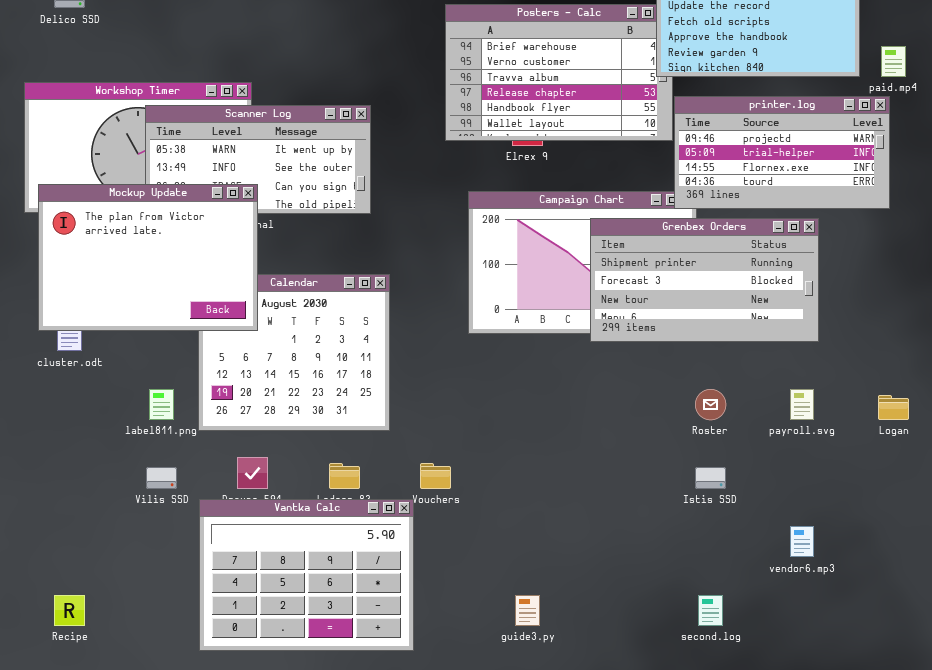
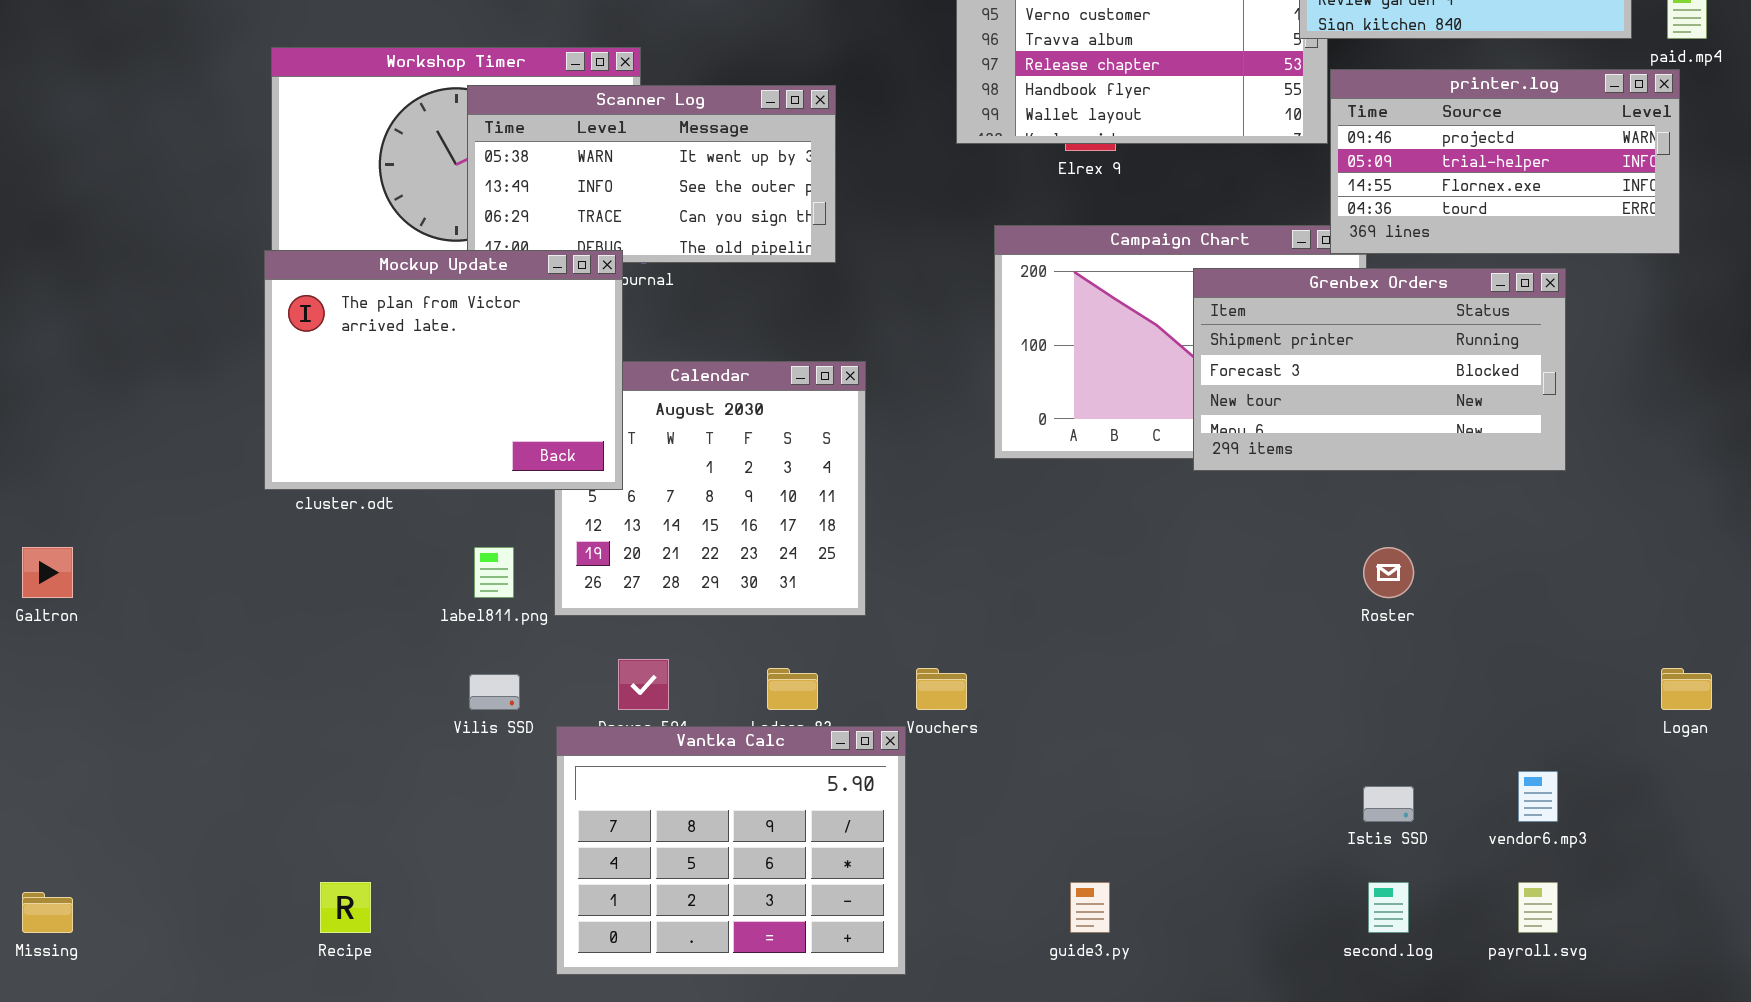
Mockup Update: [38,184,258,331] -> [264,250,623,490], moved
payroll.svg: [790,389,814,420] -> [1518,882,1558,933], moved
Logan: [878,395,909,420] -> [1661,668,1712,710], moved
Istis SSD: [695,467,726,489] -> [1363,786,1414,822], moved

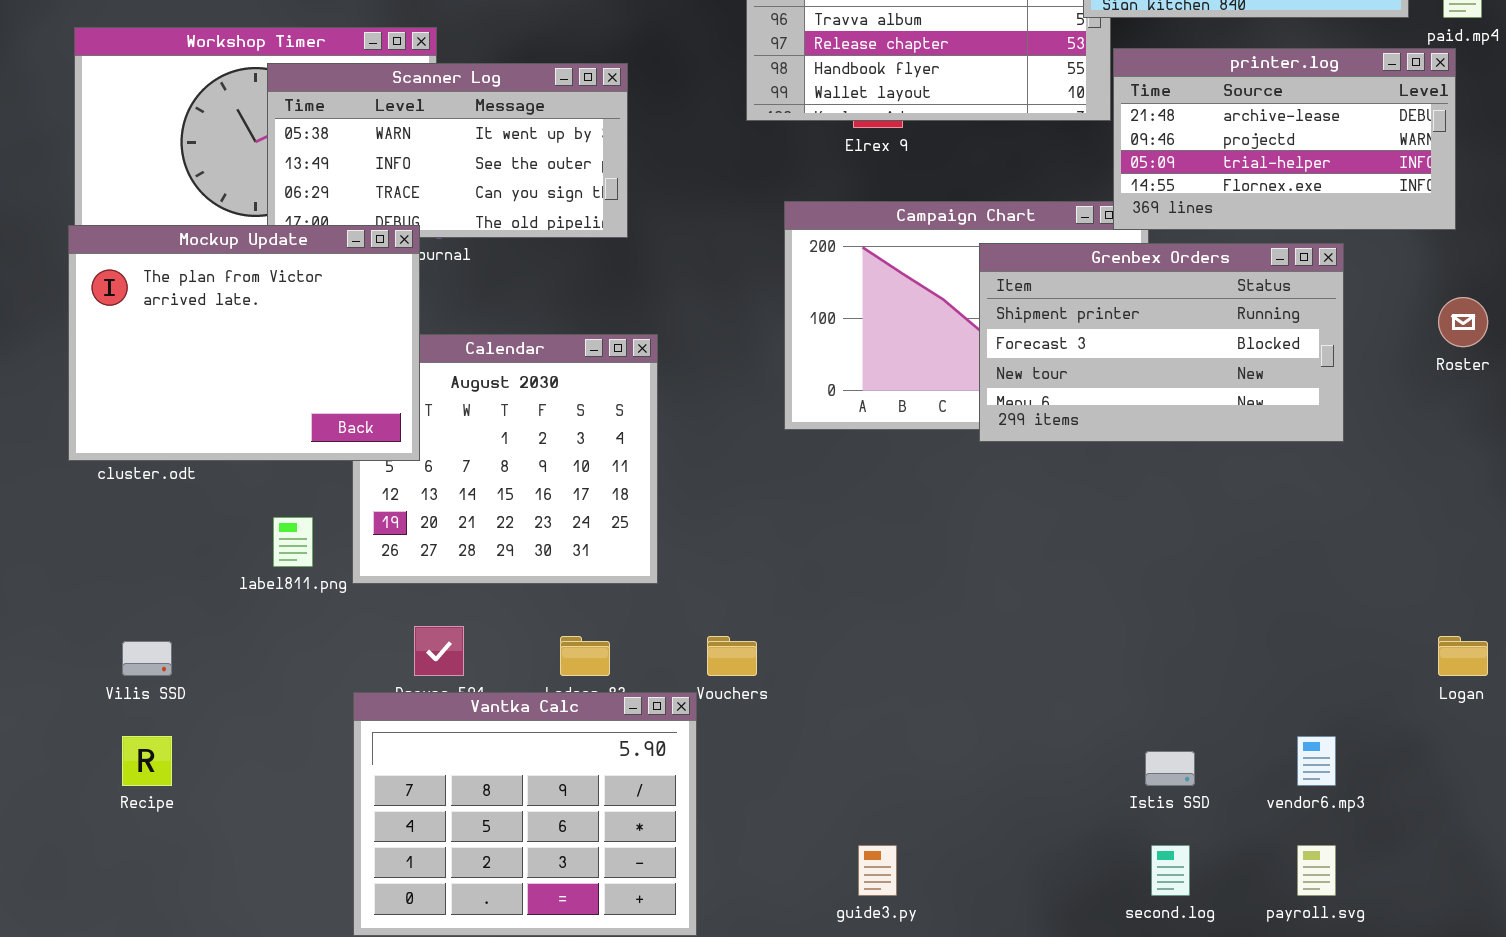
printer.log: [1330,69,1680,254] -> [1113,48,1456,230], scrolled up 1 row
Roster: [1363,547,1414,598] -> [1438,297,1488,347], moved
Vilis SSD: [469,674,520,710] -> [122,641,172,676], moved
Recipe: [320,882,371,933] -> [122,736,172,786], moved

